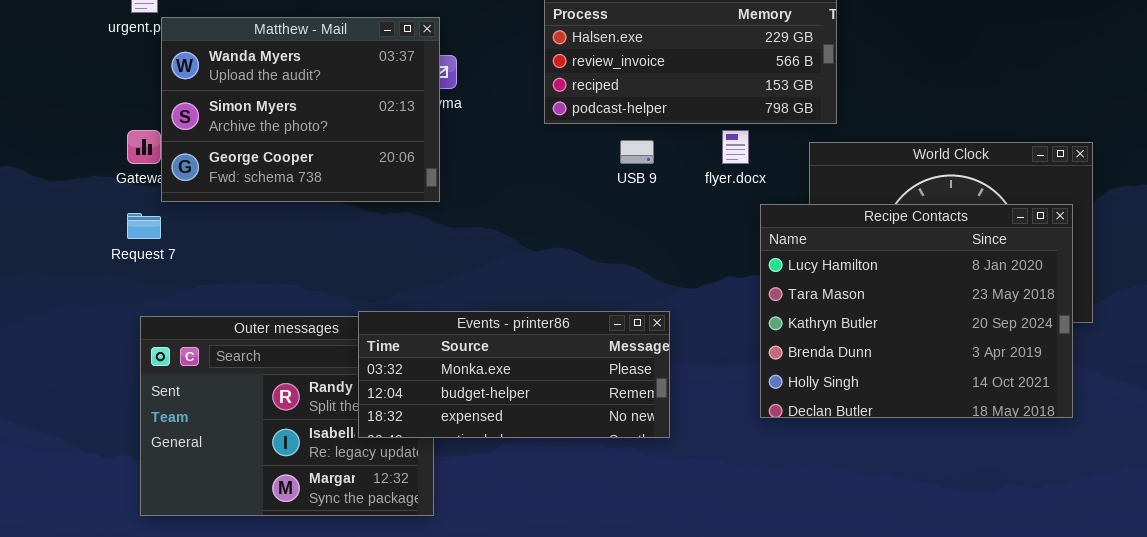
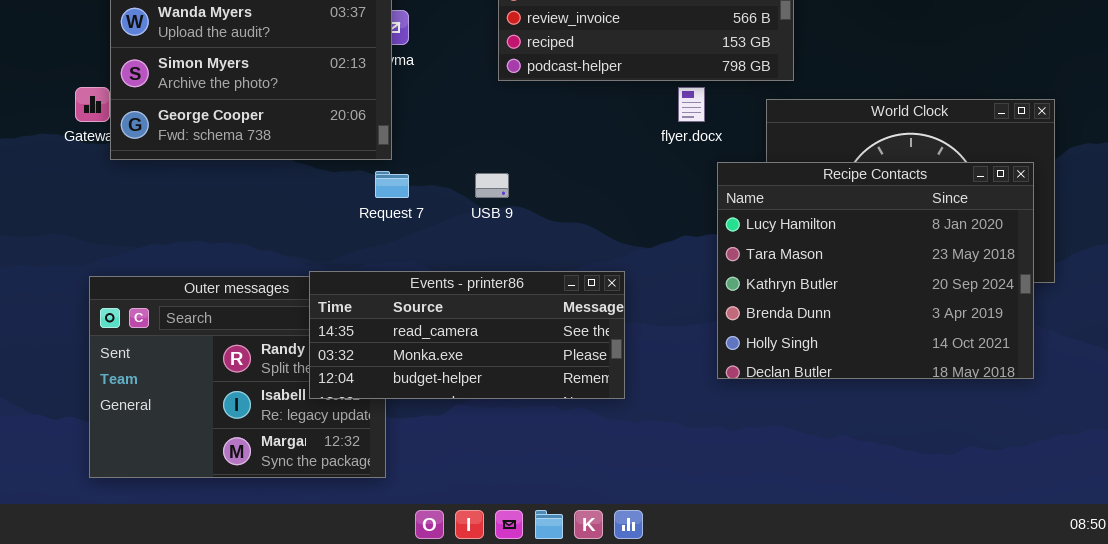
USB 9: [620,140,654,164] -> [475,173,509,198], moved
Request 7: [127,213,161,239] -> [375,171,409,198], moved
Events - printer86: [358,311,670,438] -> [309,271,625,399], scrolled up 1 row

